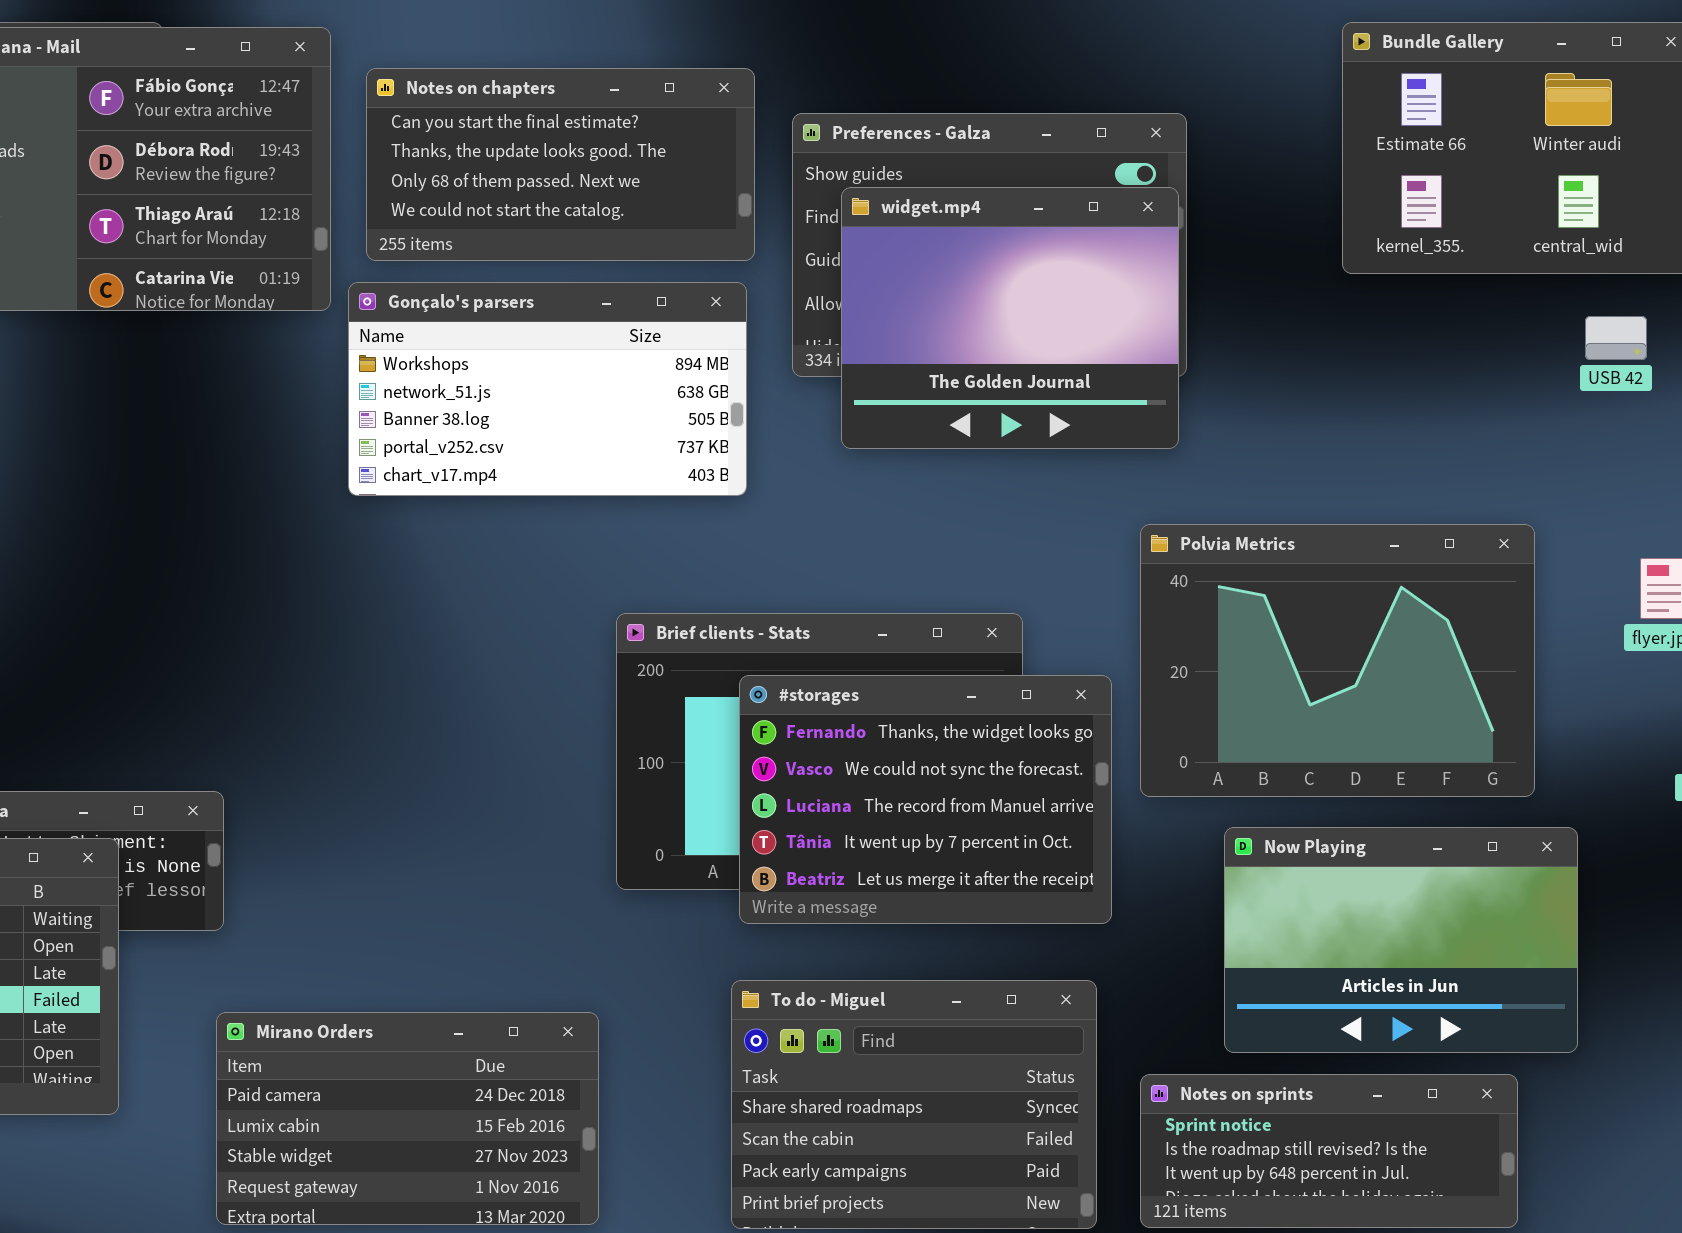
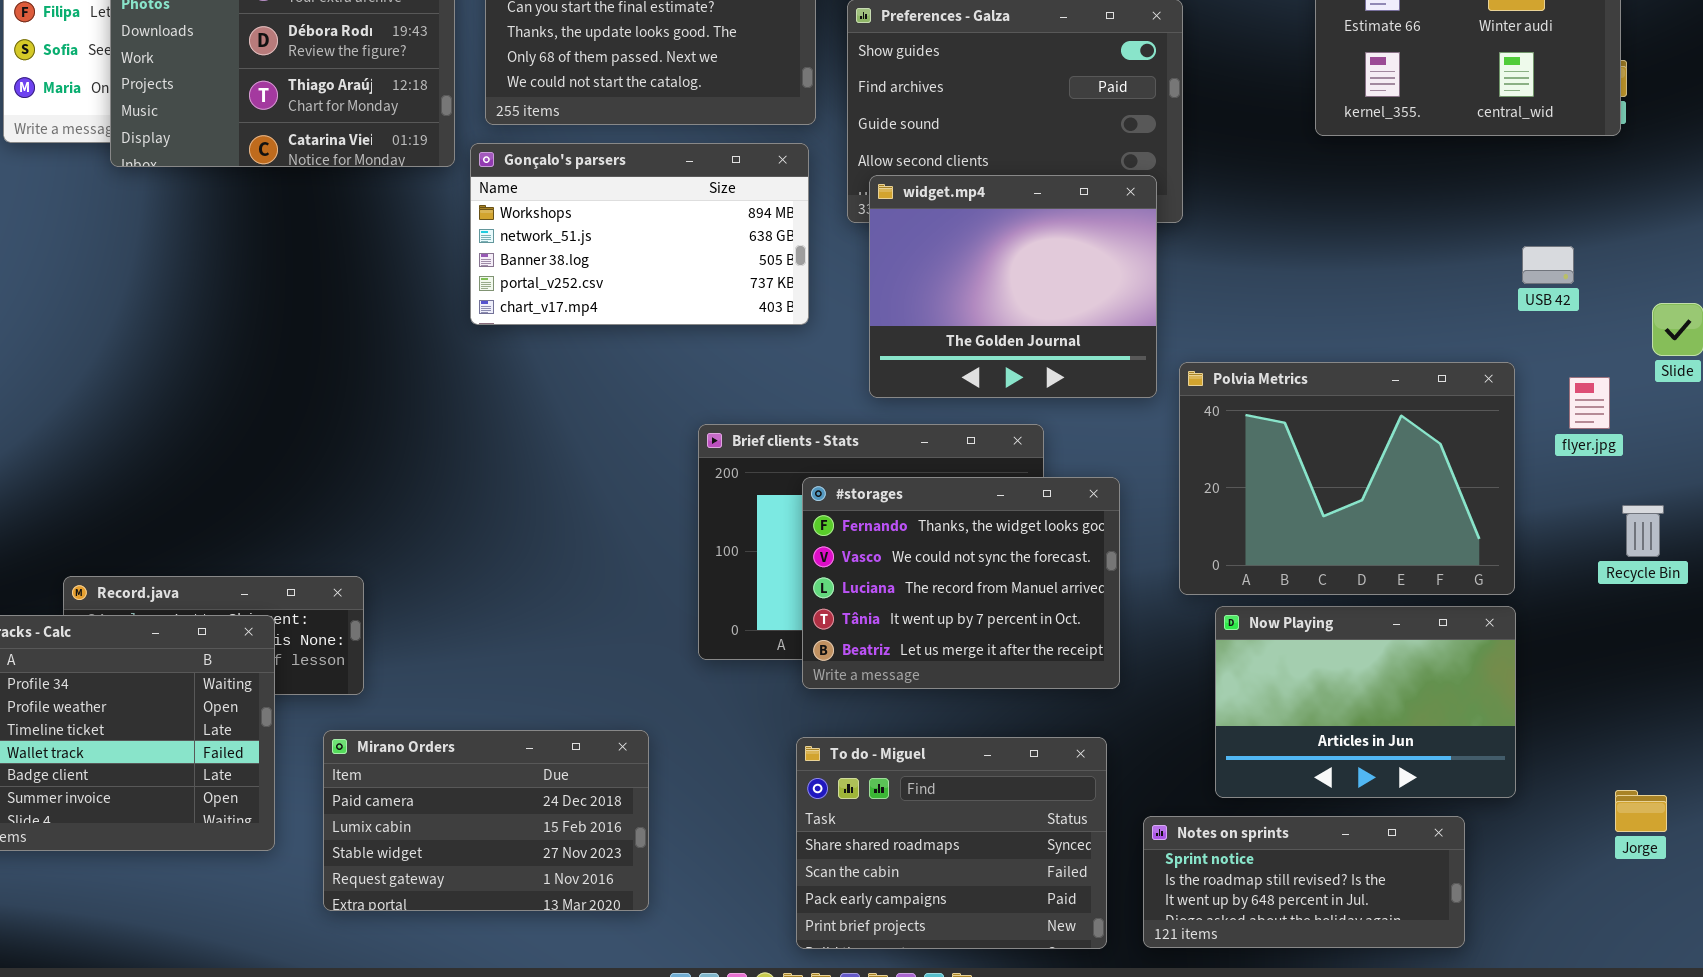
widget.mp4: [841,187,1179,449] -> [869,175,1157,398], moved
USB 42: [1585,316,1647,360] -> [1522,246,1574,284], moved
Polvia Metrics: [1140,524,1535,797] -> [1179,362,1515,595], moved
Mirano Orders: [216,1012,599,1225] -> [323,730,649,911], moved

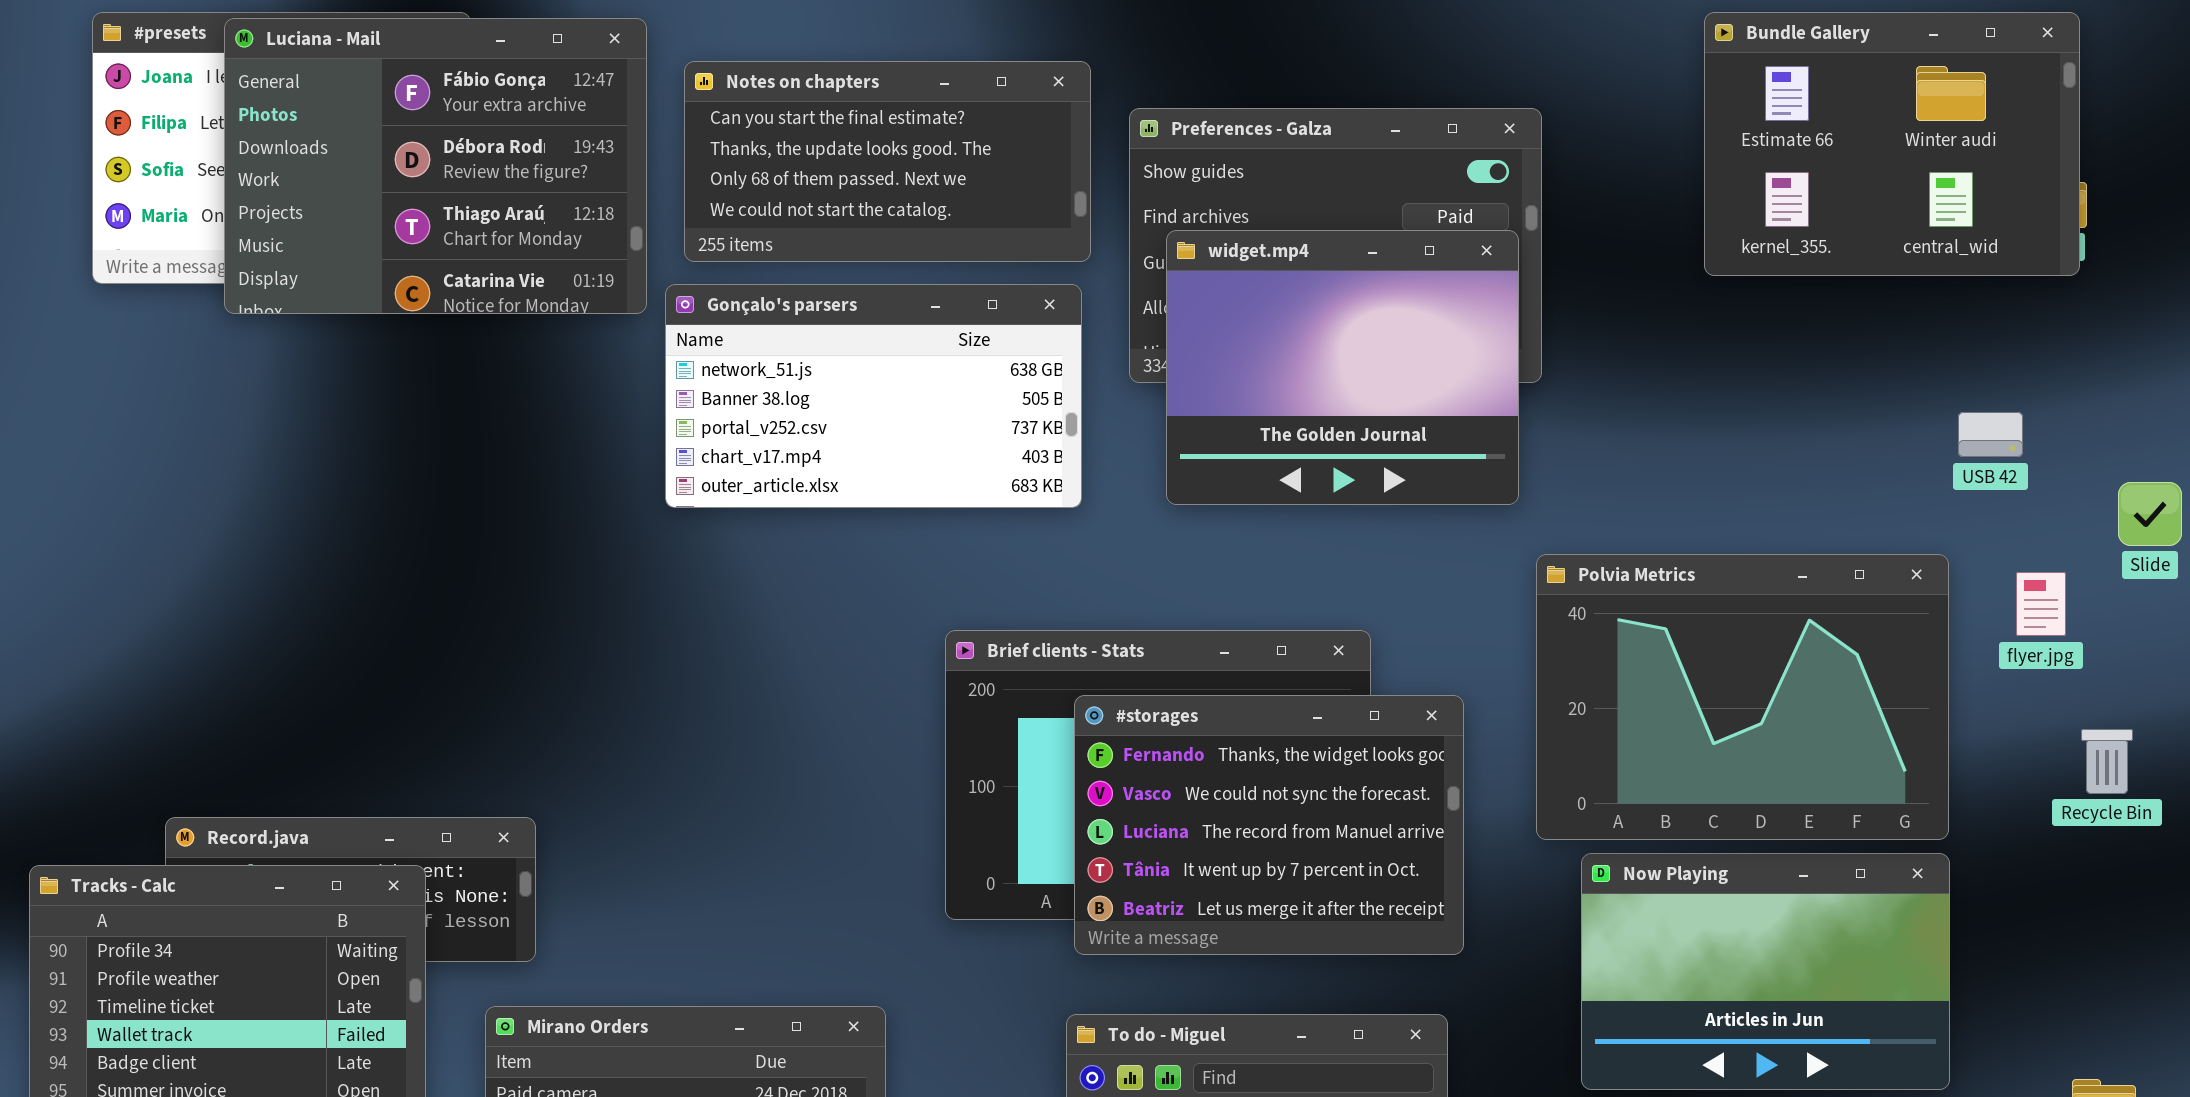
Gonçalo's parsers: [470,143,809,325] -> [665,284,1082,508], scrolled down 1 row
widget.mp4: [869,175,1157,398] -> [1166,230,1519,505], moved

